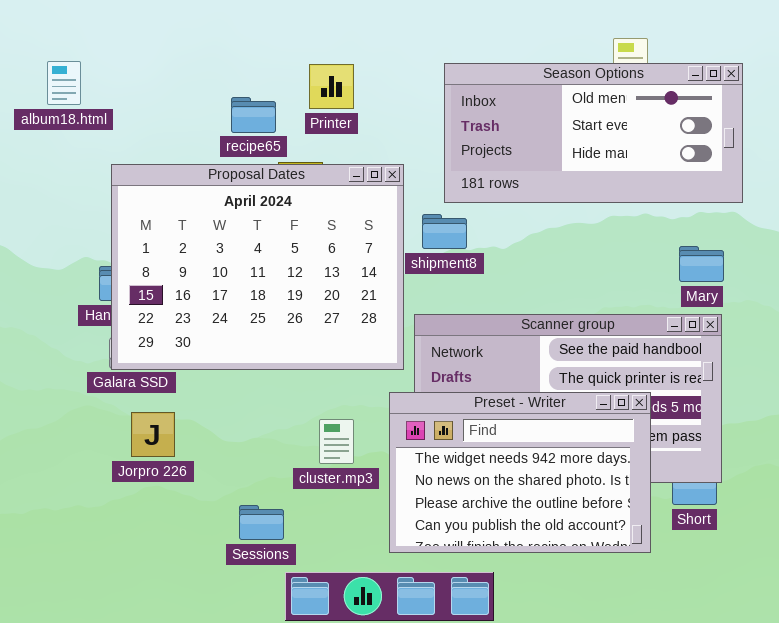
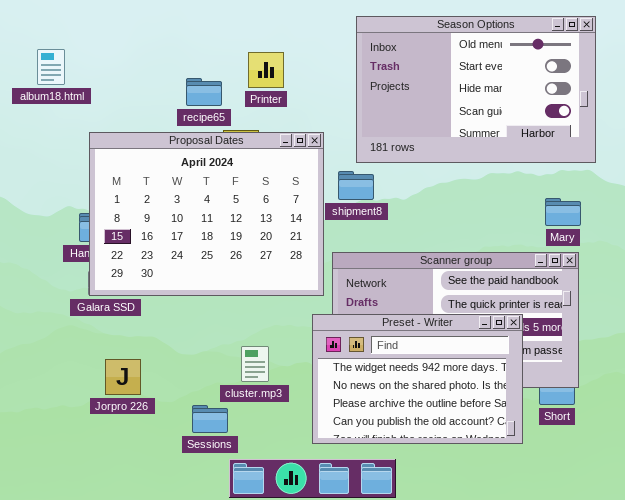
Season Options: [444,63,743,203] -> [356,16,596,163], resized
Jorpro 226: [131,412,175,457] -> [105,359,141,395], moved
cluster.mp3: [319,419,354,464] -> [241,346,269,382], moved

